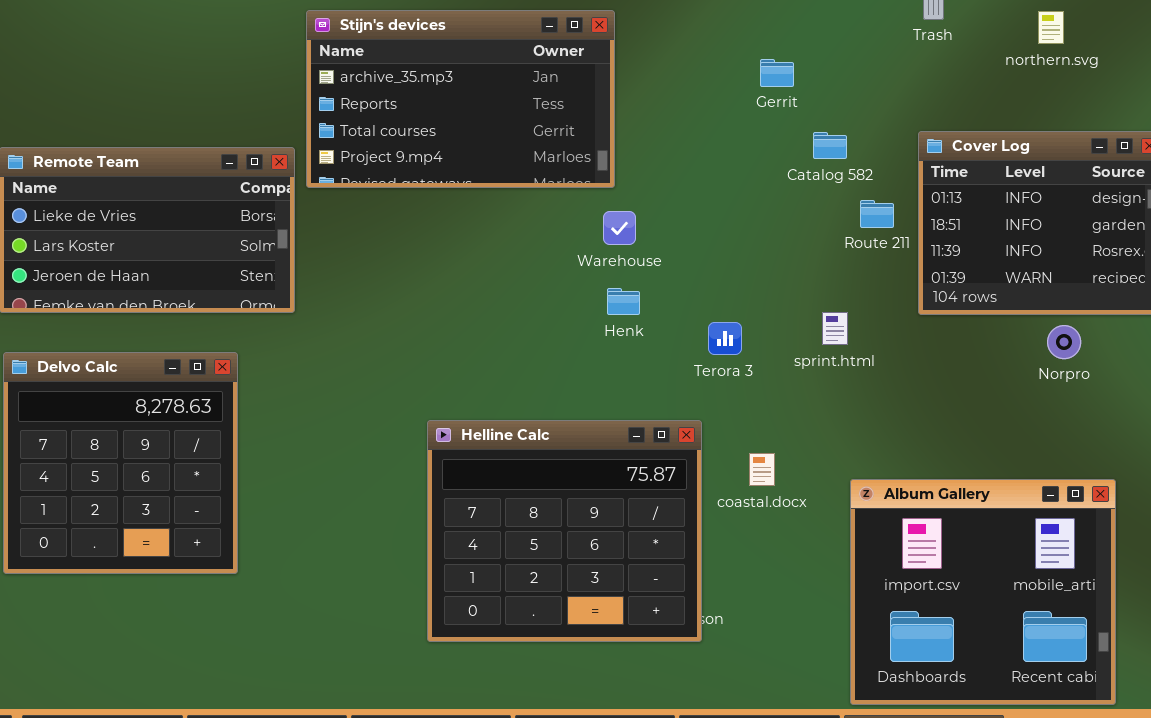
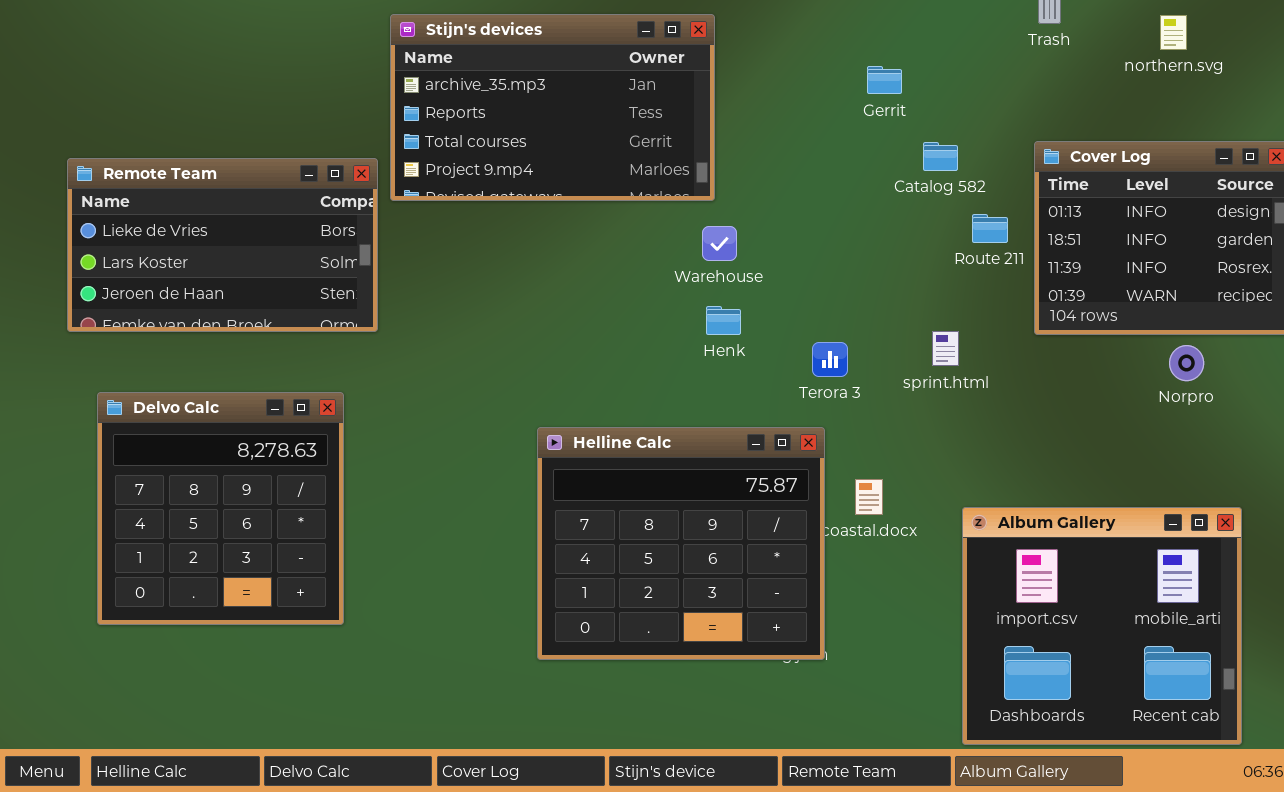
Delvo Calc: [3,352,238,574] -> [97,392,344,625], moved
Helline Calc: [427,420,702,642] -> [537,427,825,660], moved

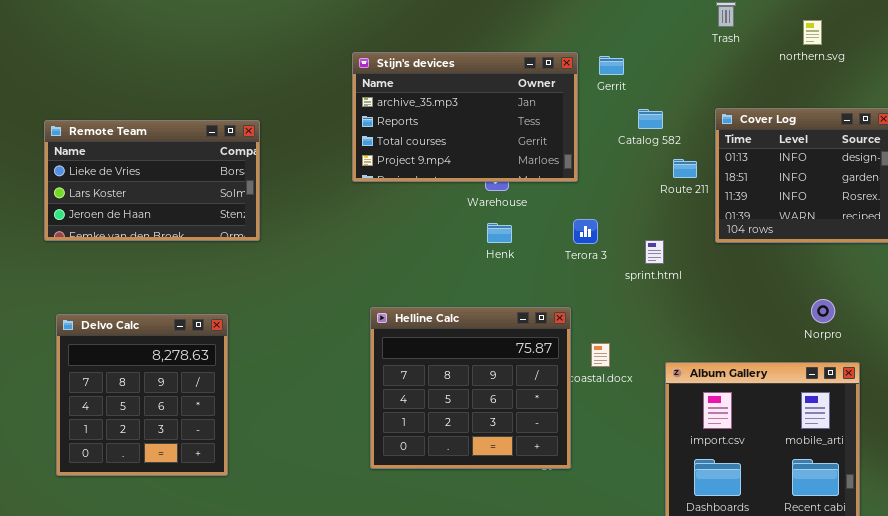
Stijn's devices: [390,14,715,201] -> [352,52,578,182], moved
Terora 3: [812,342,848,377] -> [573,219,598,244], moved
Norpro: [1169,345,1204,381] -> [811,299,835,323], moved
Delvo Calc: [97,392,344,625] -> [56,314,228,476], moved

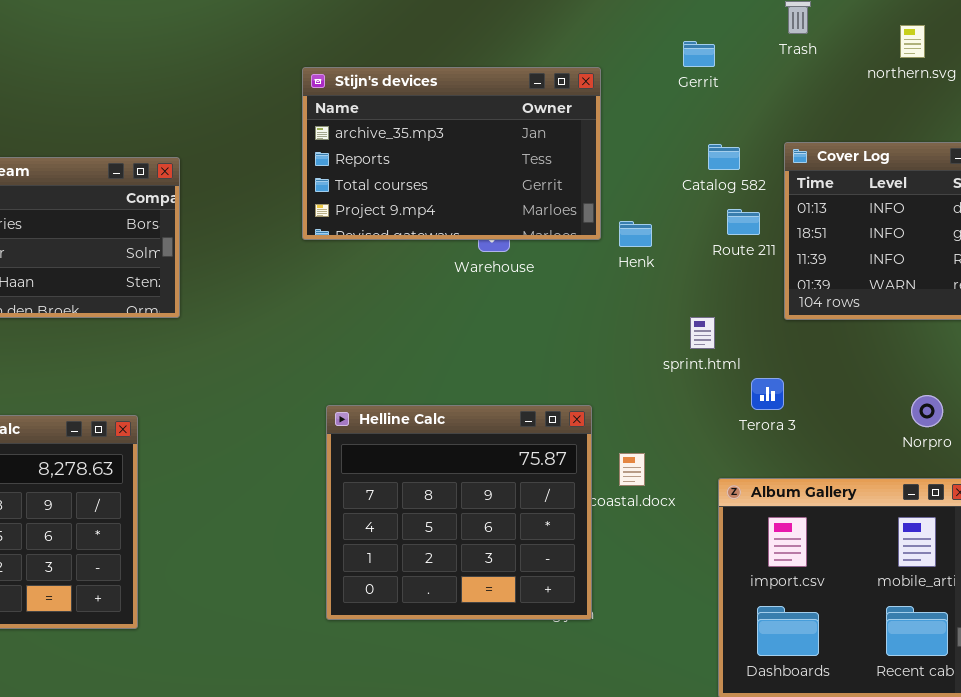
Gerrit: [599,56,624,75] -> [683,41,715,67], moved
Catalog 582: [638,109,663,129] -> [708,144,740,170], moved
Terora 3: [573,219,598,244] -> [751,378,784,410], moved
Henk: [487,223,512,243] -> [619,221,652,247], moved

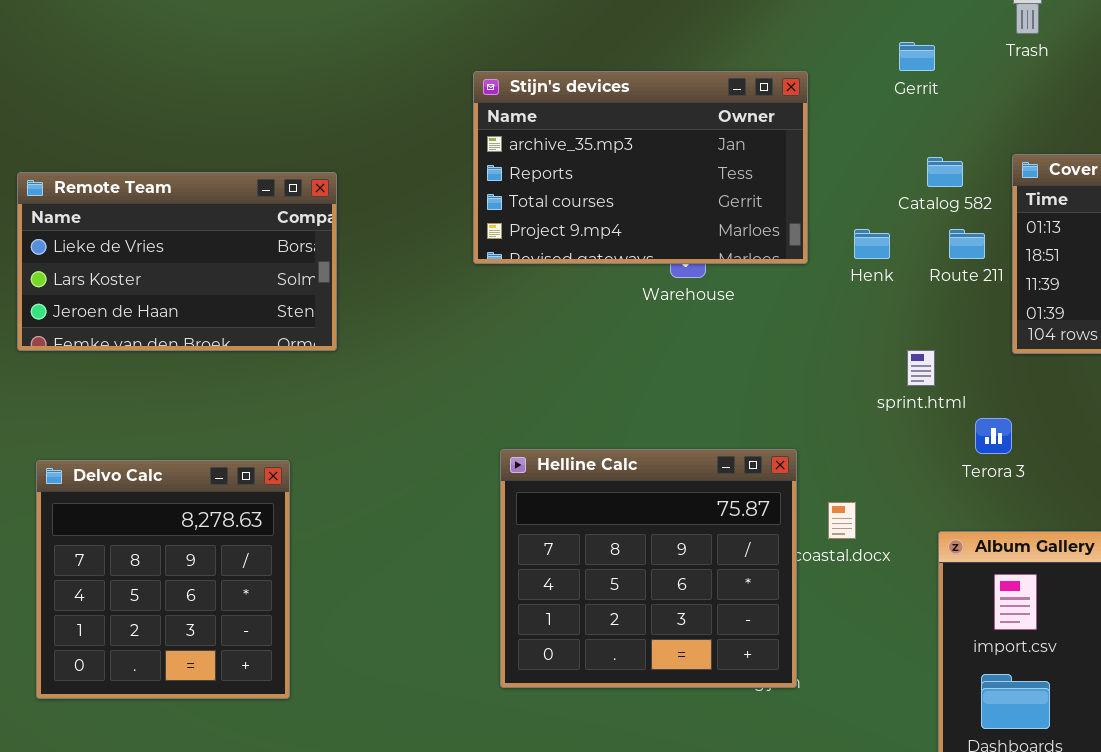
Henk: [619,221,652,247] -> [854,229,890,259], moved

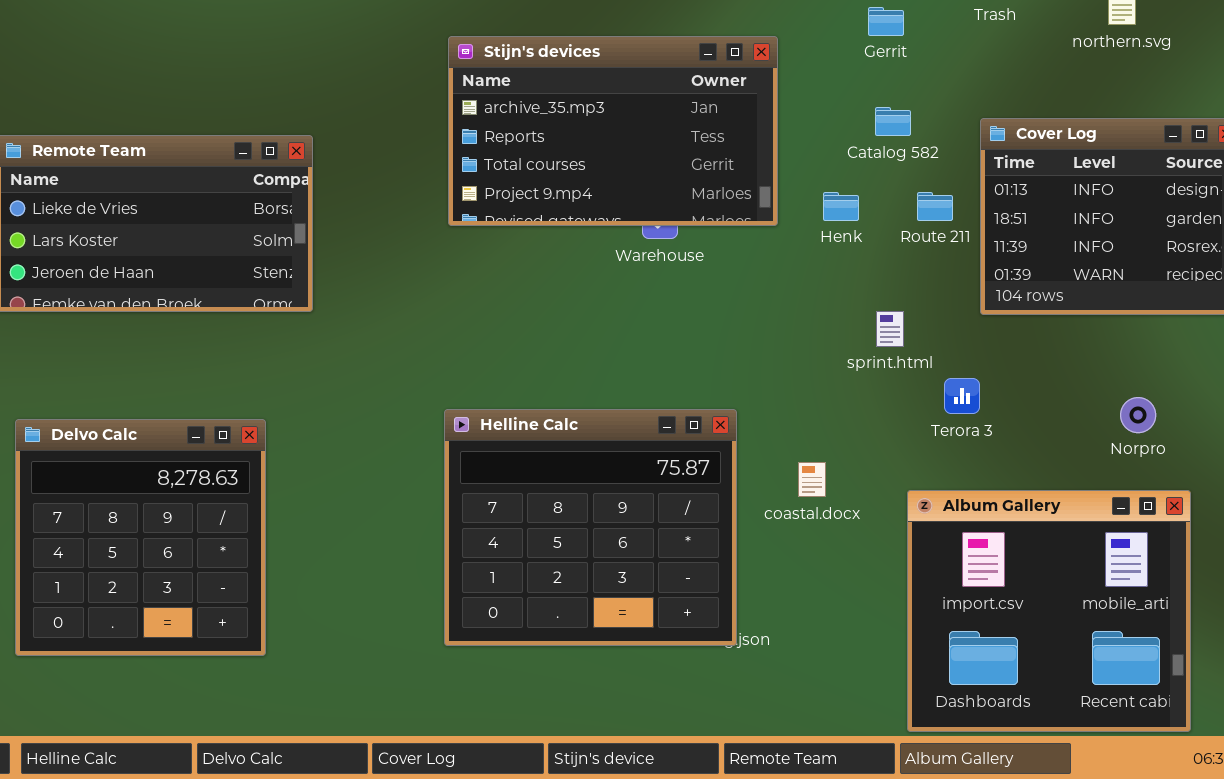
Catalog 582: [927,157,963,187] -> [875,107,911,136], moved
Helline Calc: [500,449,797,688] -> [444,409,737,646], moved

